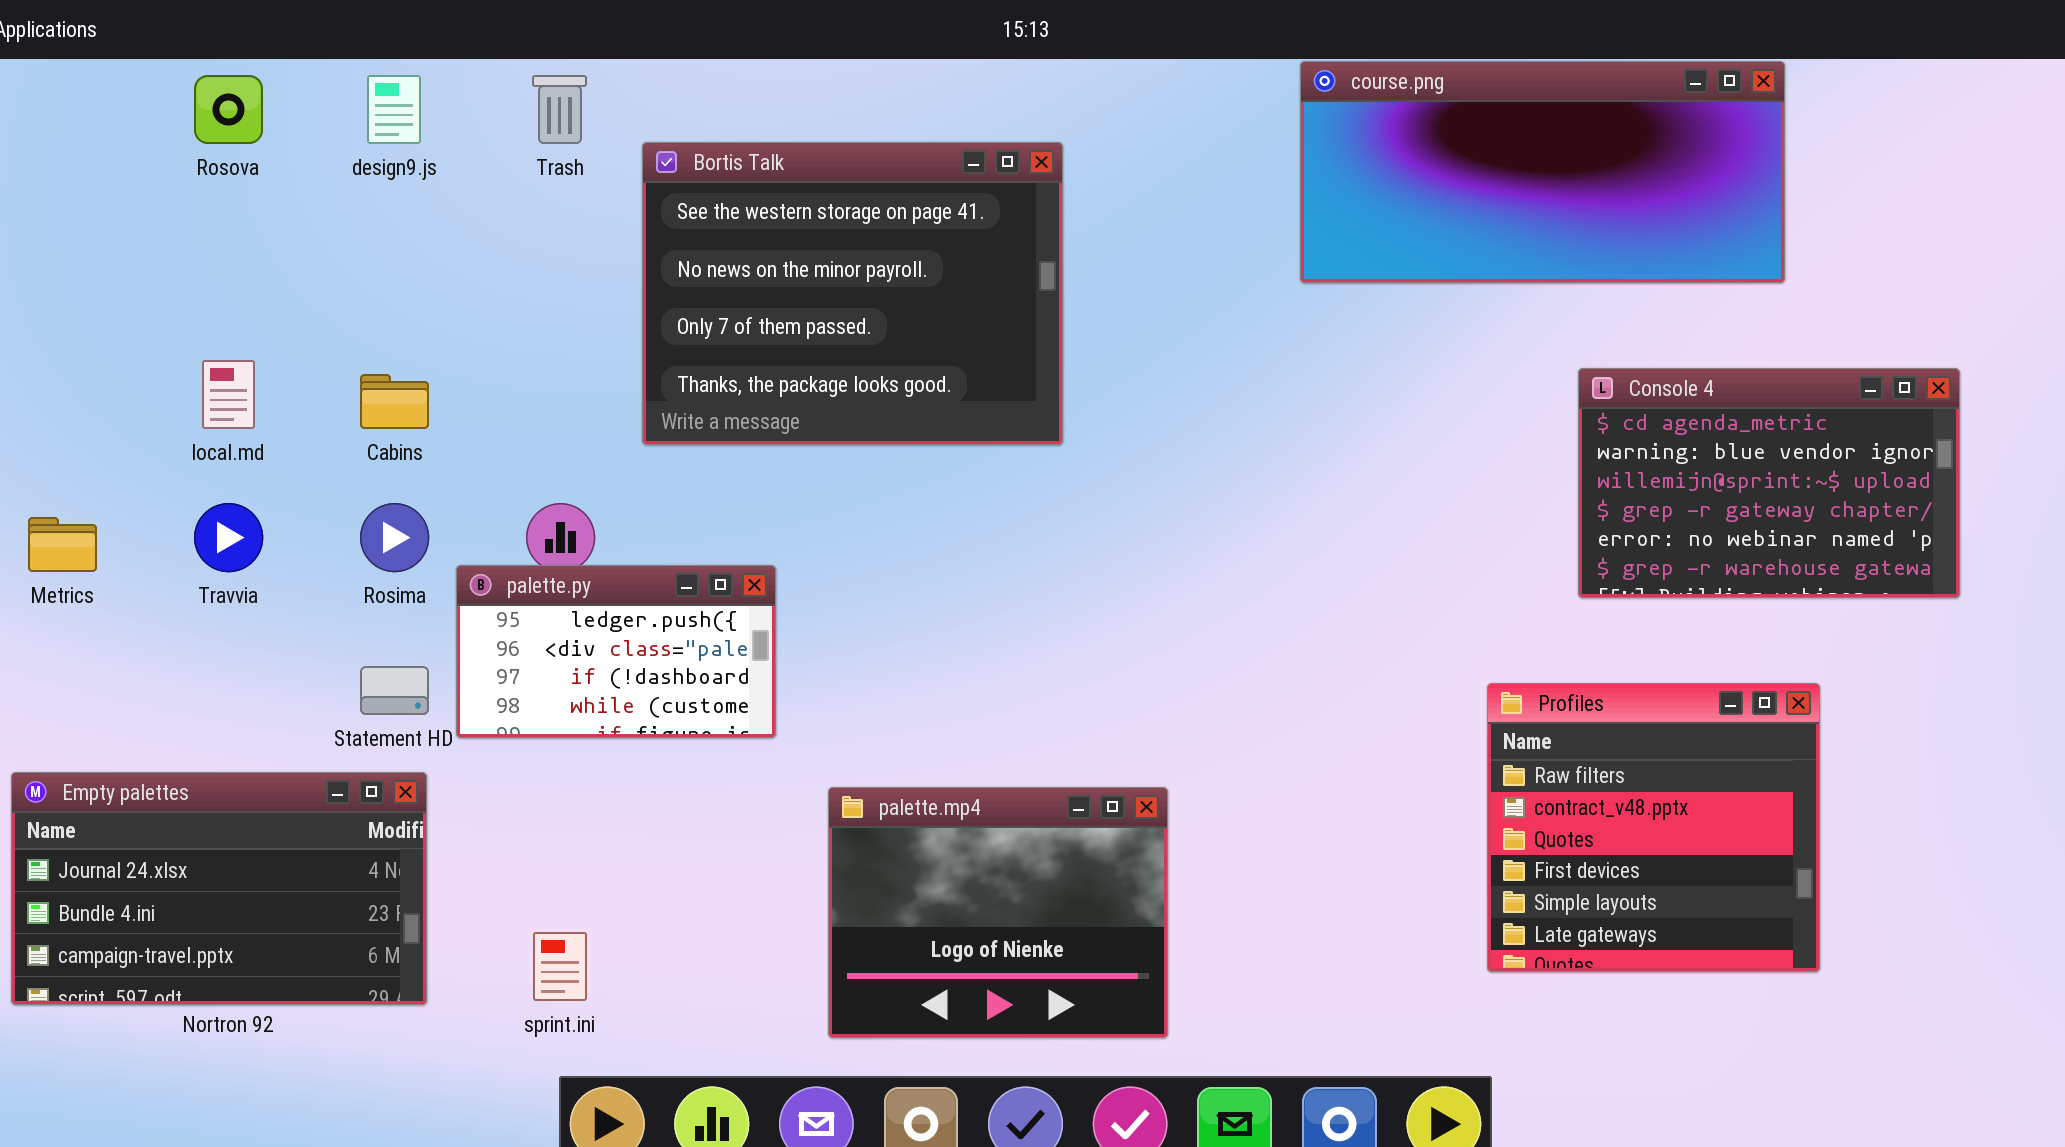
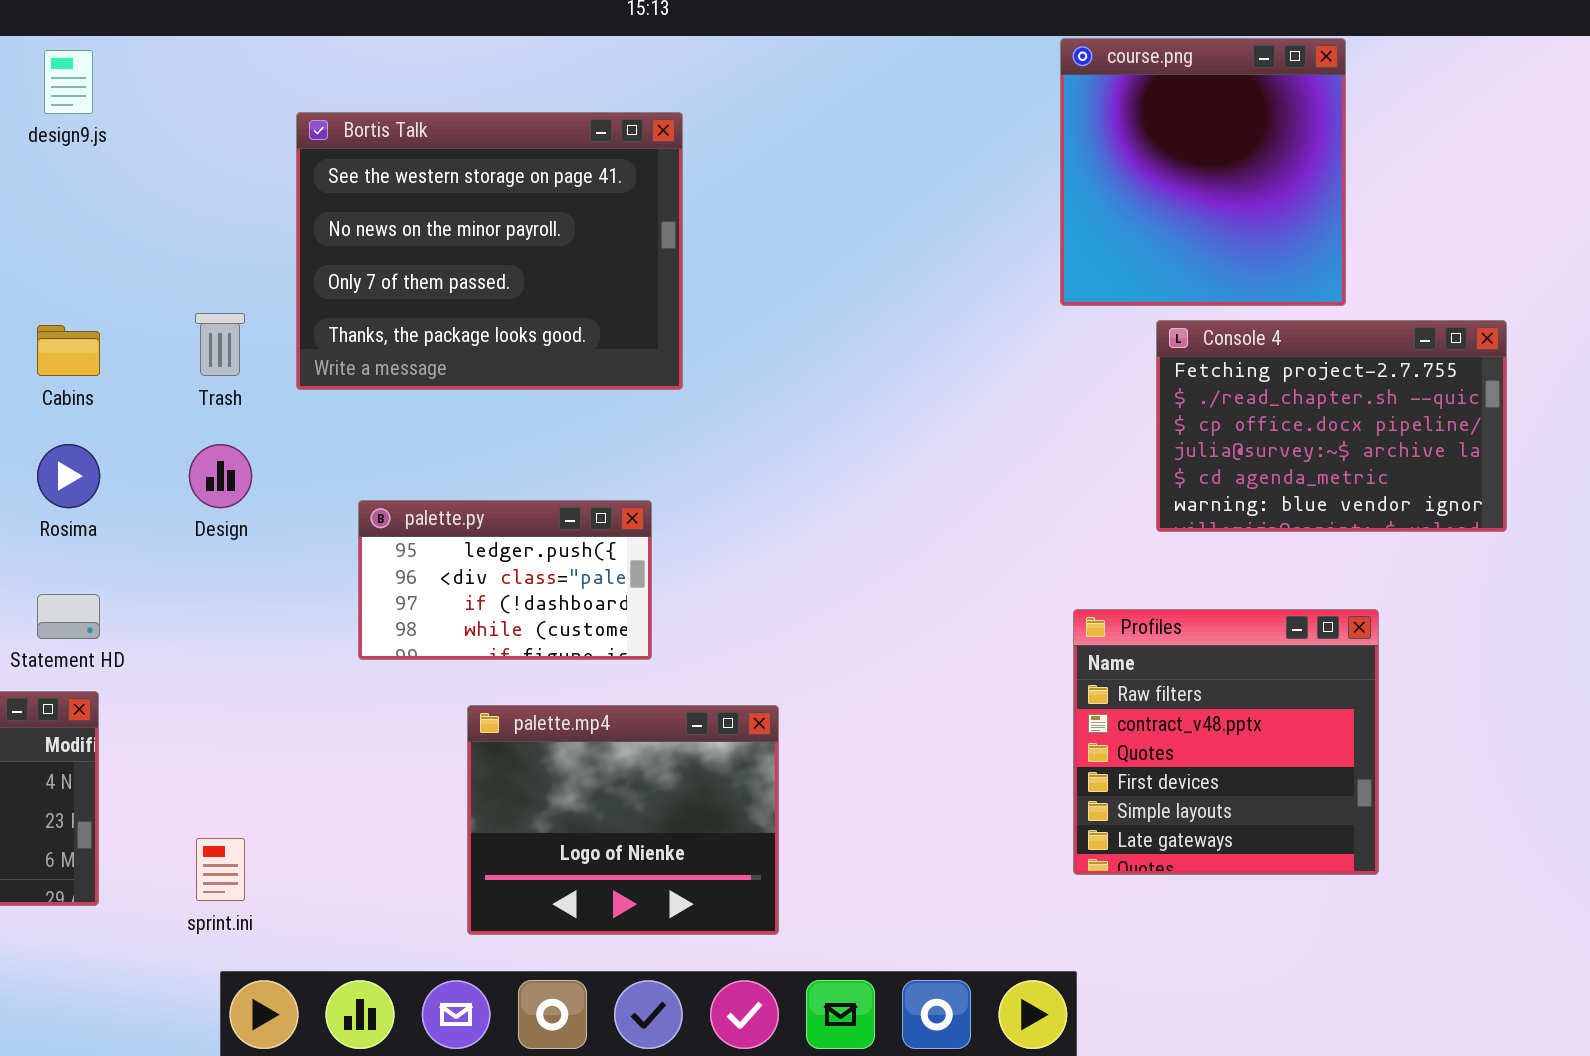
course.png: [1300,61,1785,283] -> [1060,38,1346,306], resized
Trash: [532,75,587,144] -> [195,313,245,376], moved
Console 4: [1578,368,1960,598] -> [1156,320,1507,532], scrolled up 4 rows
palette.py: [456,565,776,738] -> [358,500,652,660], moved

